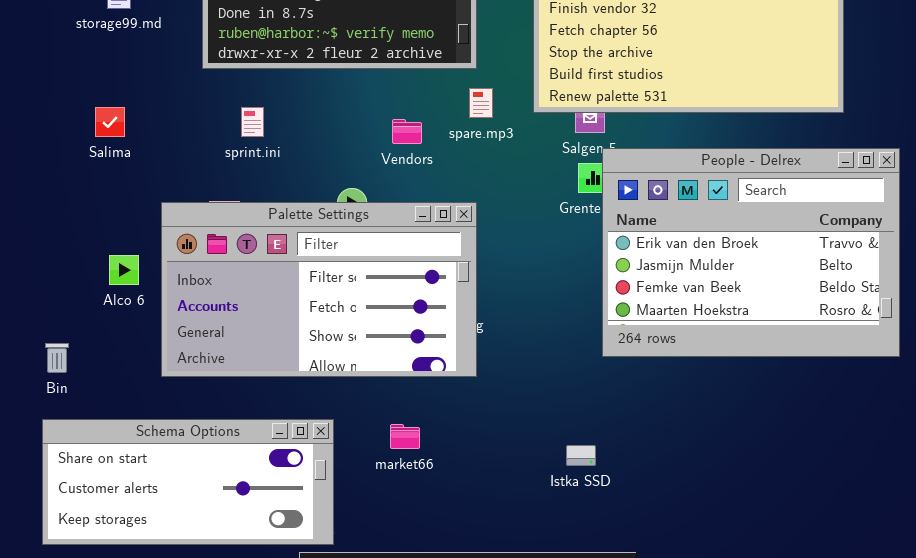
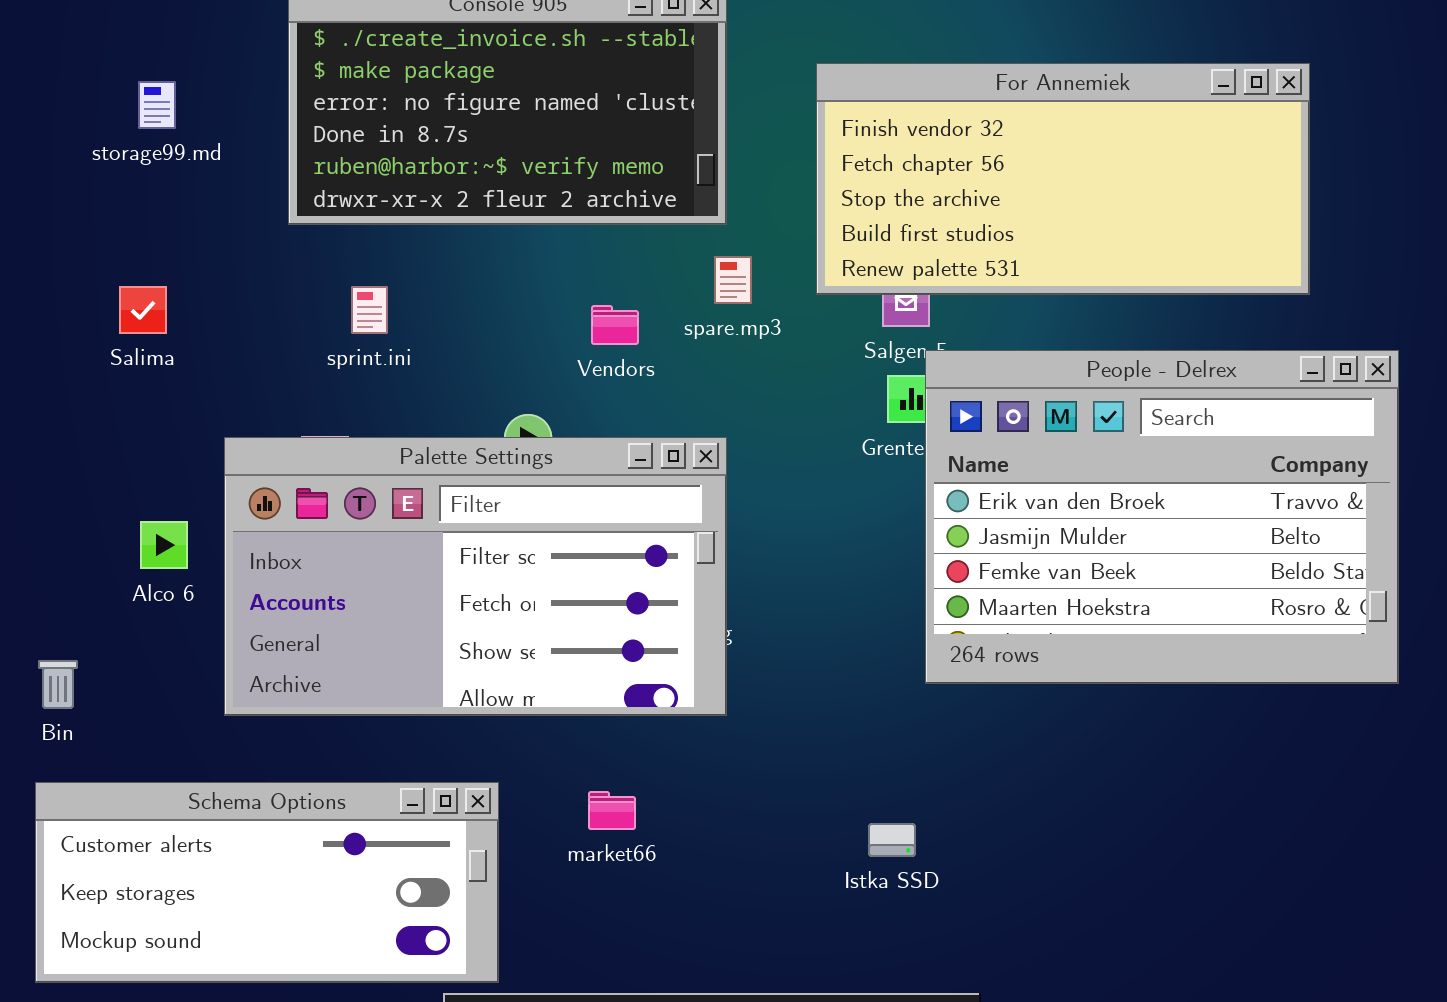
Schema Options: [42,419,334,545] -> [35,782,499,983], scrolled down 1 row

